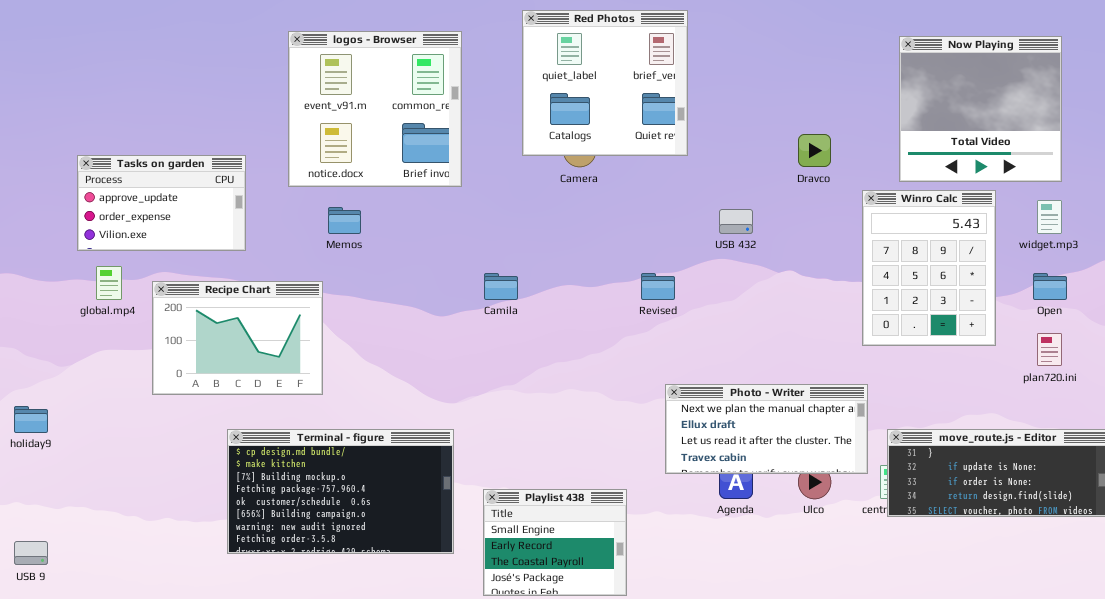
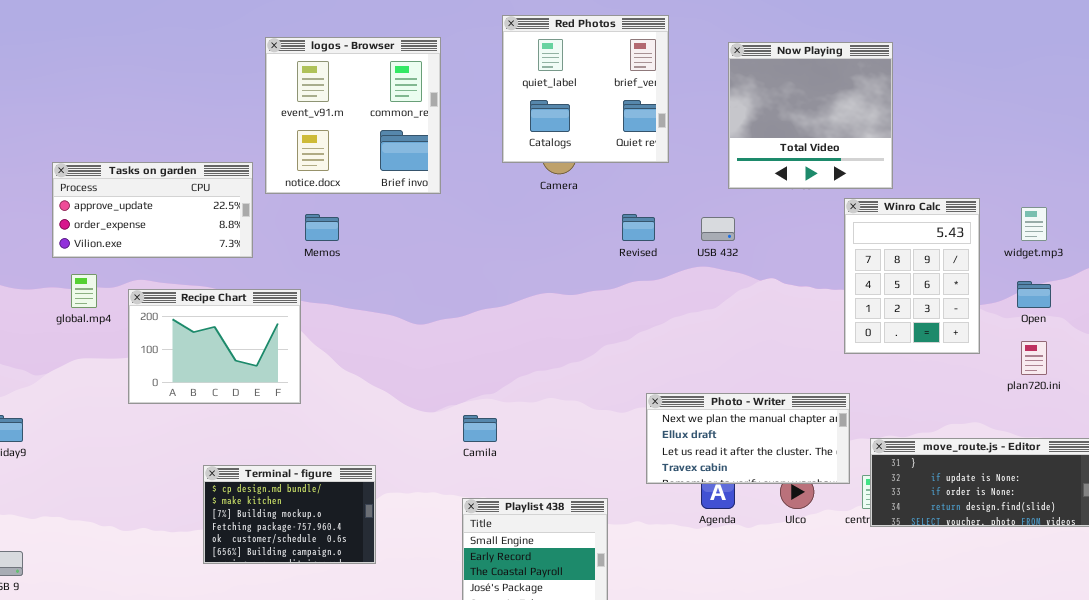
Now Playing: [899,36,1062,182] -> [728,42,893,189], moved
Tasks on garden: [77,155,246,251] -> [52,162,253,258], resized
Camila: [484,273,518,300] -> [463,415,497,442], moved
Revised: [641,273,675,300] -> [622,214,655,241], moved
Terminal - figure: [227,429,454,554] -> [203,465,376,564], resized

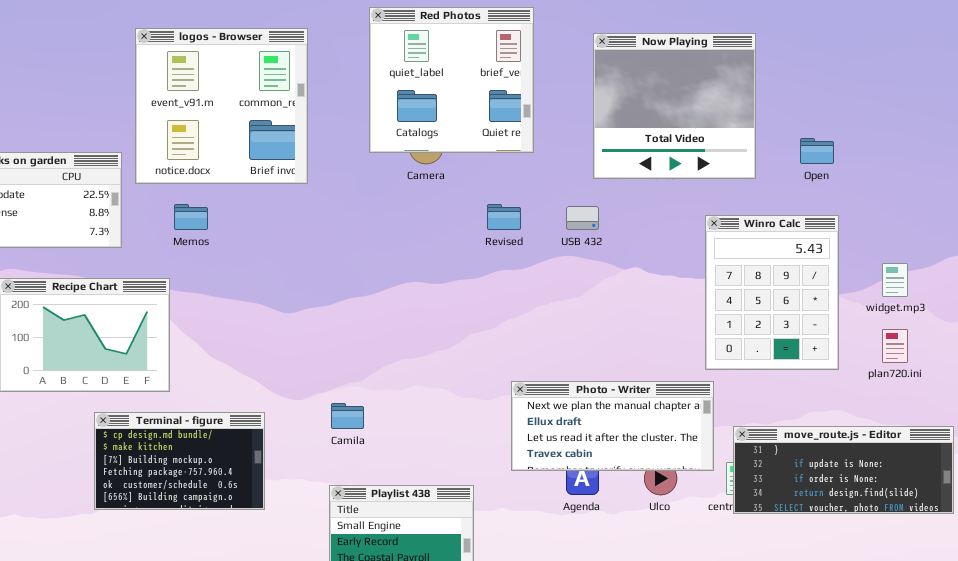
Winro Calc: [844,198,980,354] -> [705,215,839,370], moved
widget.mp3: [1021,207,1047,241] -> [882,263,908,297], moved
Open: [1017,281,1051,308] -> [800,138,834,164], moved
Terminal - figure: [203,465,376,564] -> [94,412,265,510], moved

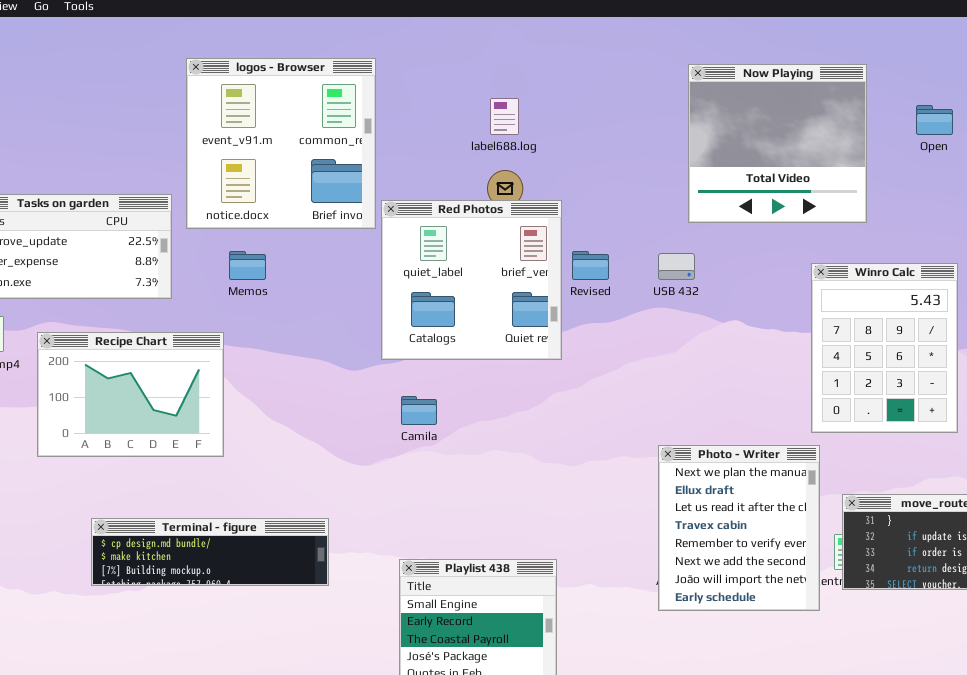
Red Photos: [369,7,534,153] -> [381,200,562,360], moved
Open: [800,138,834,164] -> [916,105,953,135], moved
Photo - Writer: [511,381,714,471] -> [658,445,820,611], resized
Camila: [331,403,364,429] -> [401,396,437,425], moved
Terminal - figure: [94,412,265,510] -> [91,518,329,586], resized

